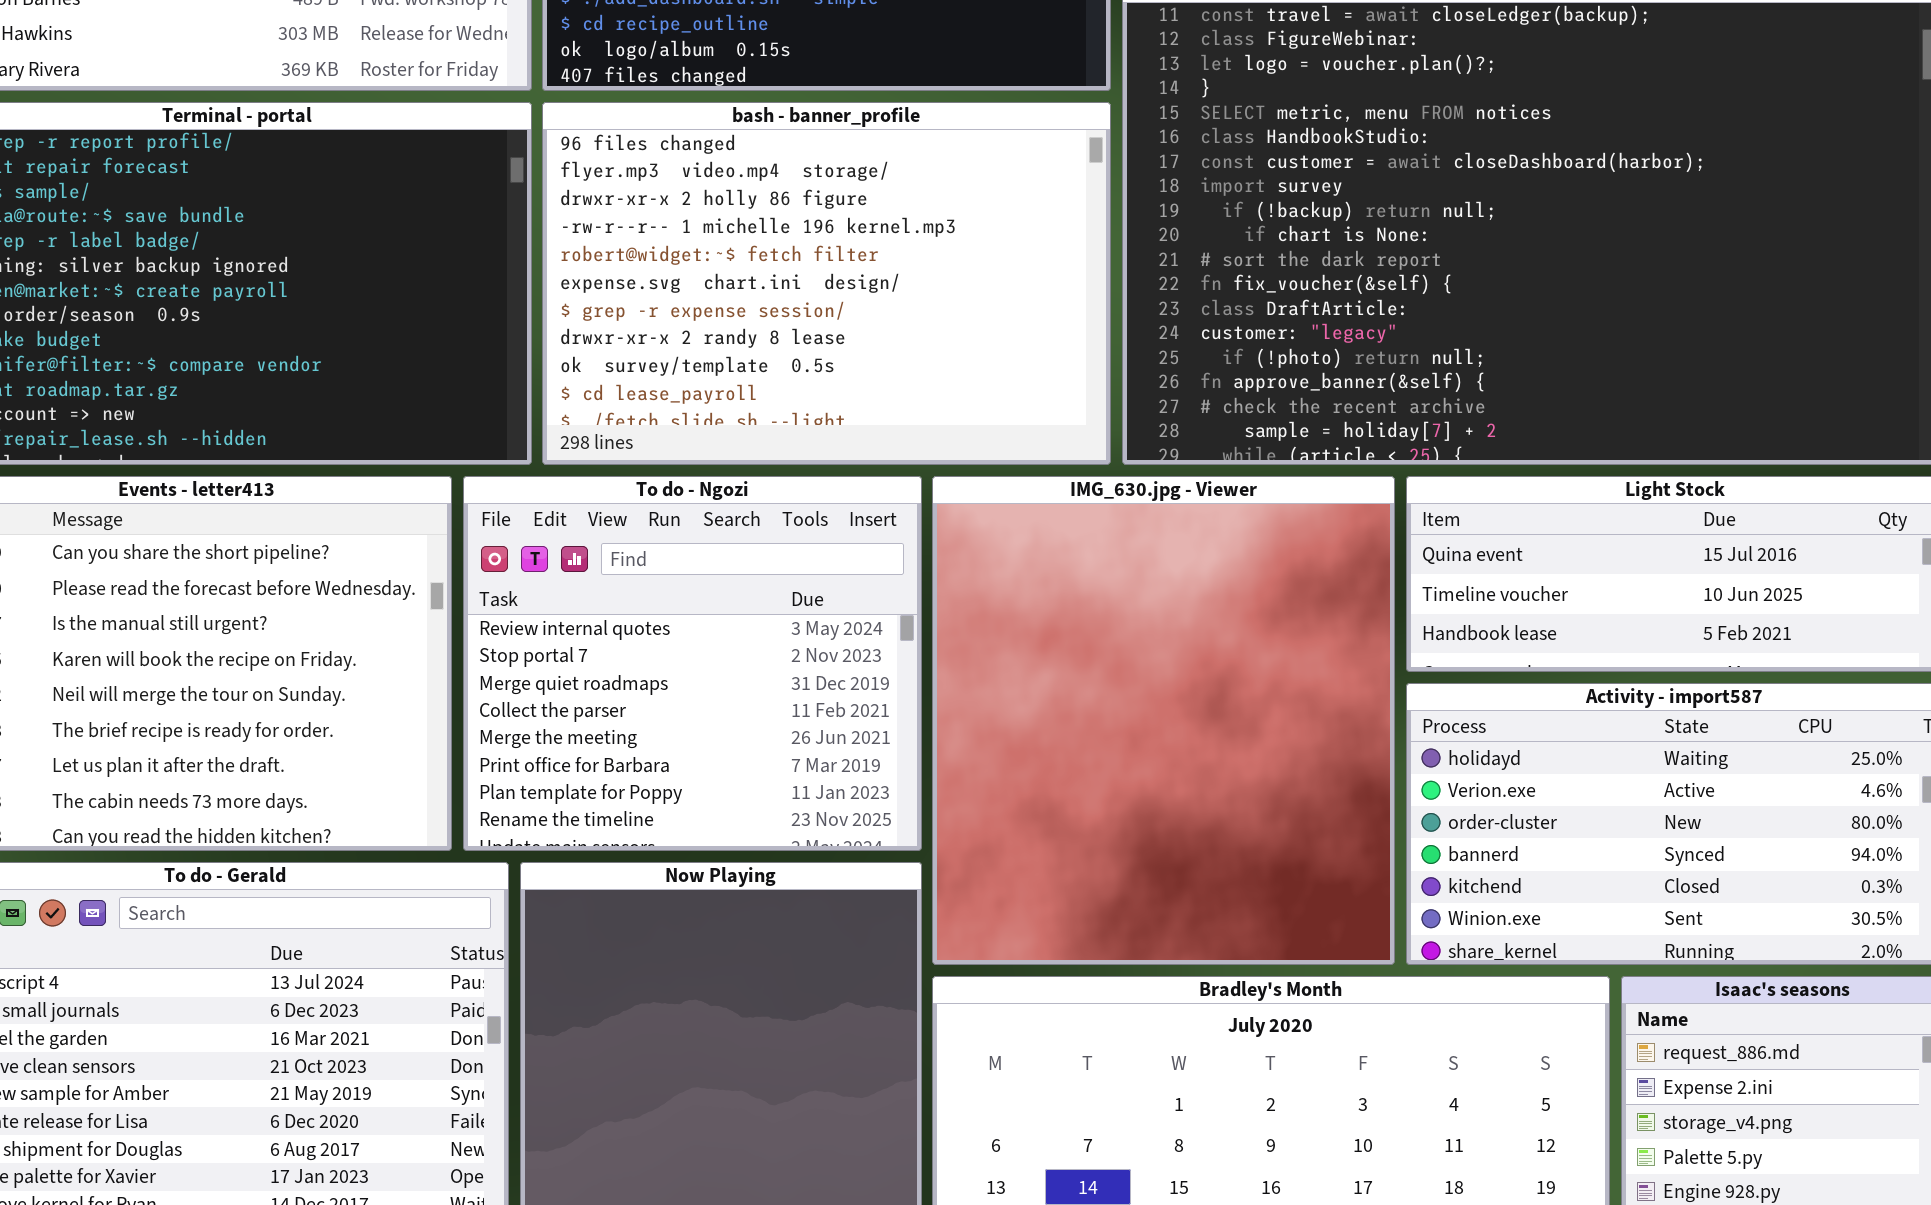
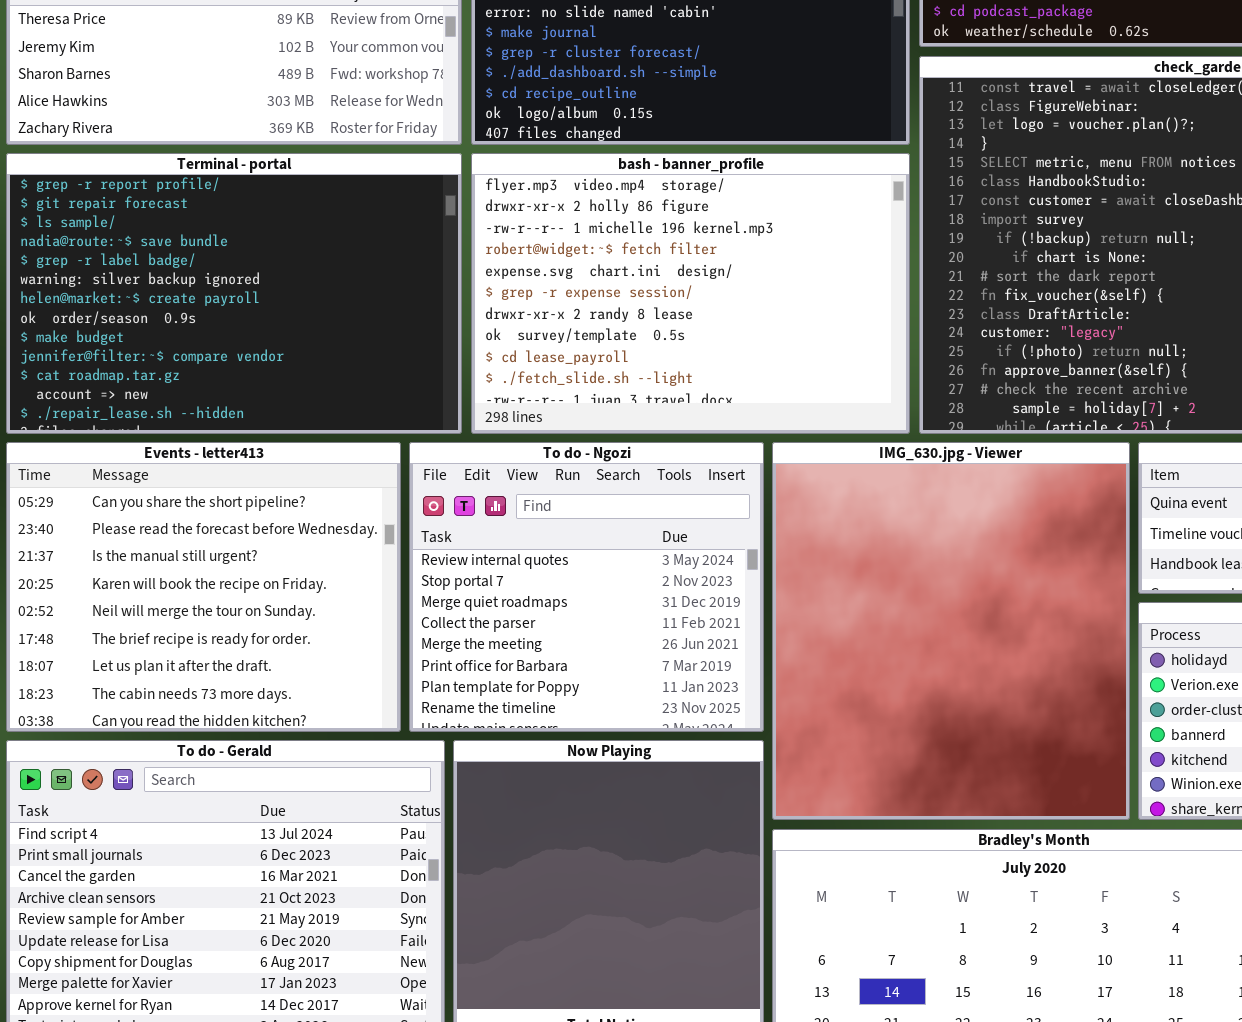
bash - banner_profile: [542,102,1111,465] -> [471,153,910,434], scrolled down 1 row

